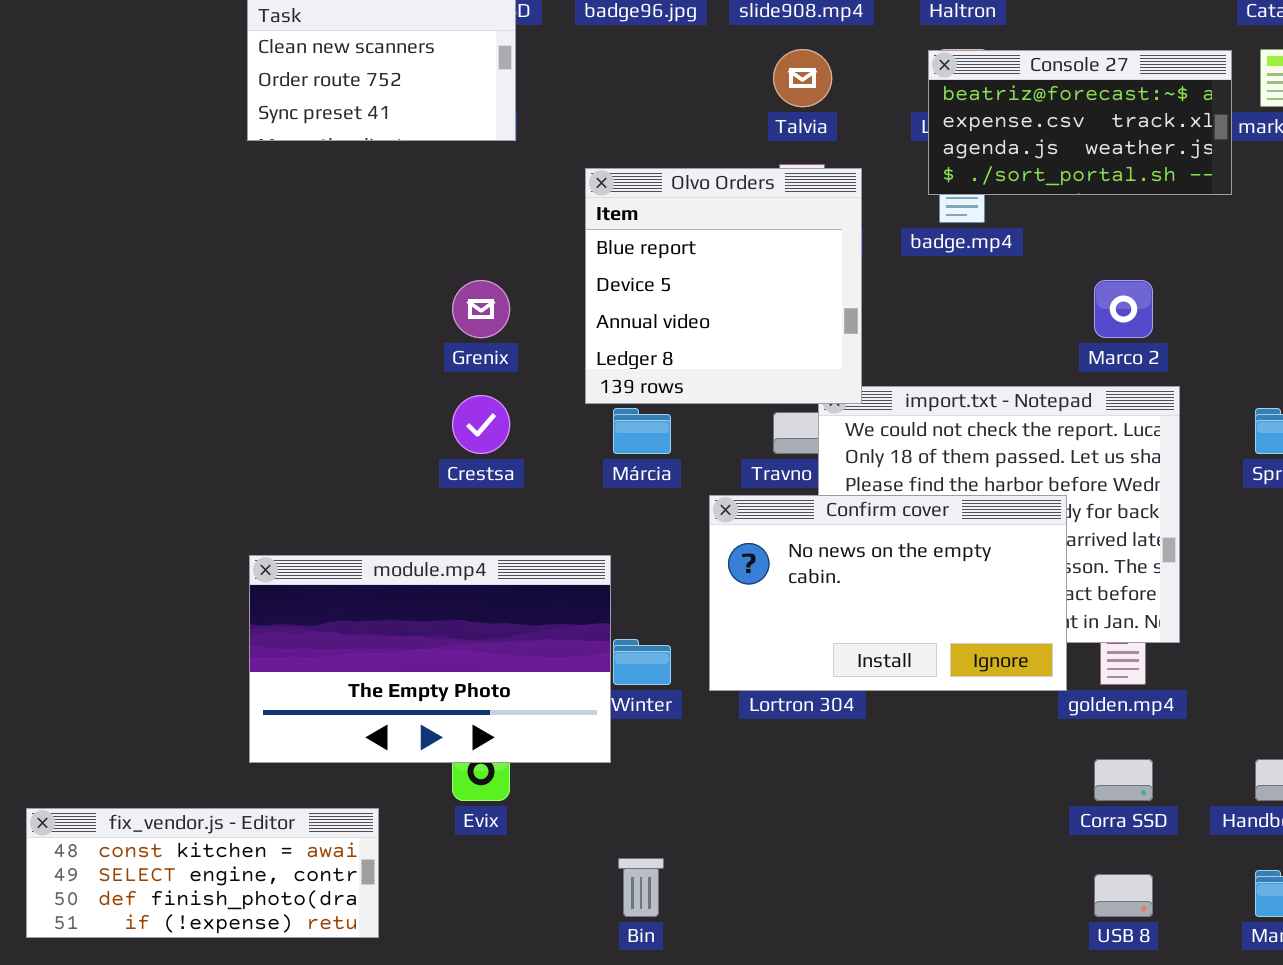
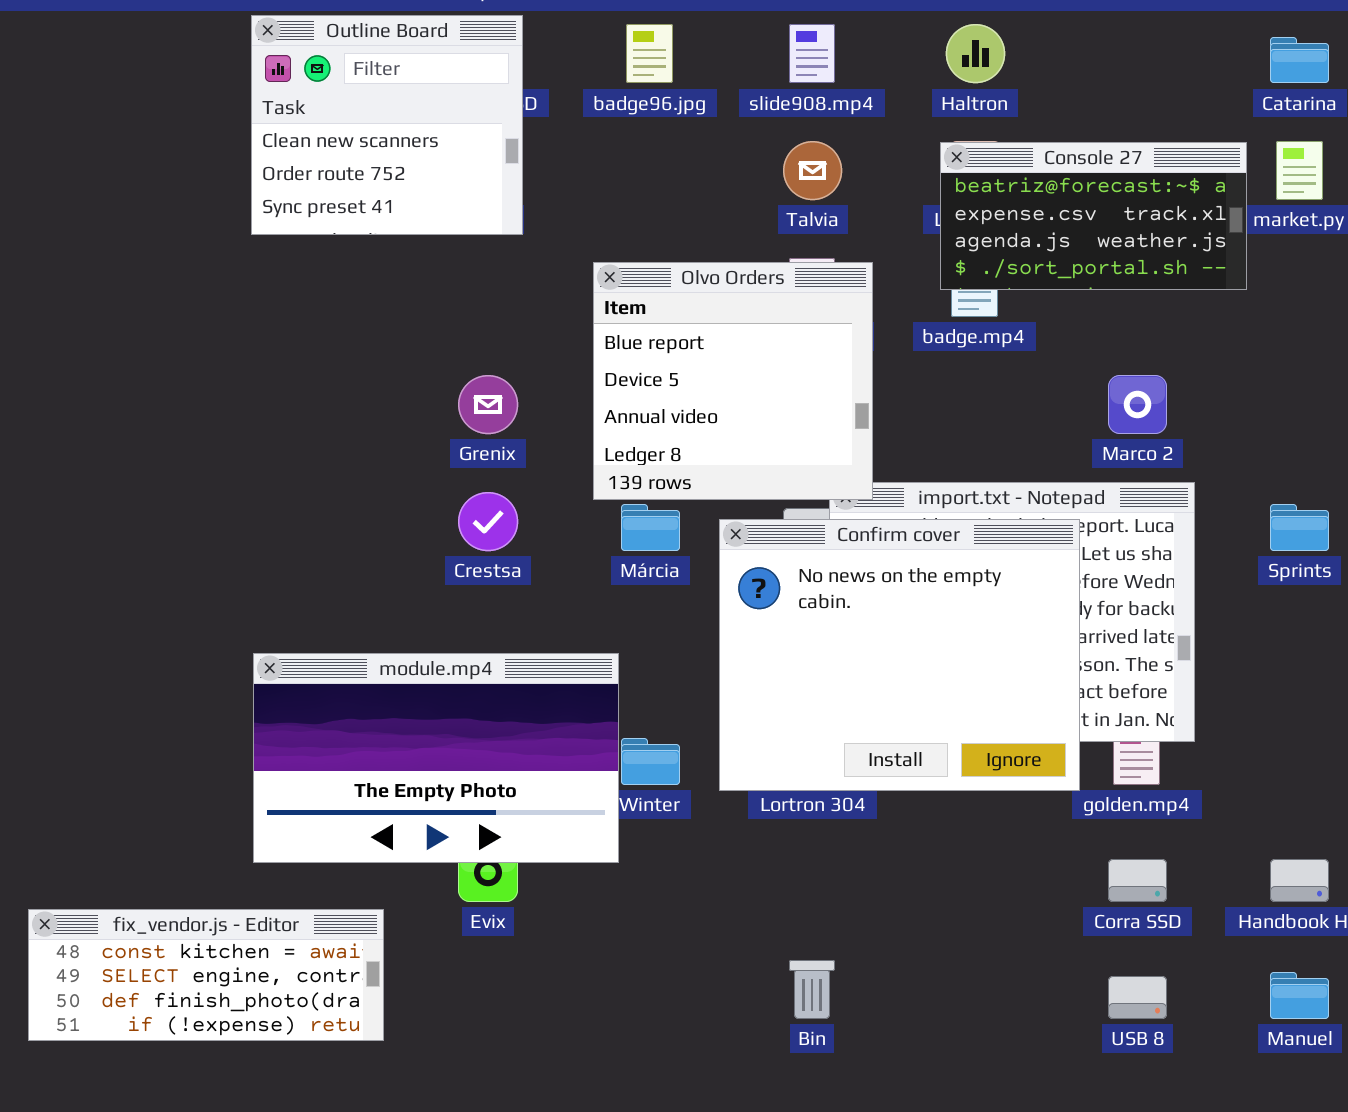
Confirm cover: [709,495,1067,691] -> [719,519,1080,791], resized
Bin: [618,858,664,917] -> [789,960,835,1019], moved

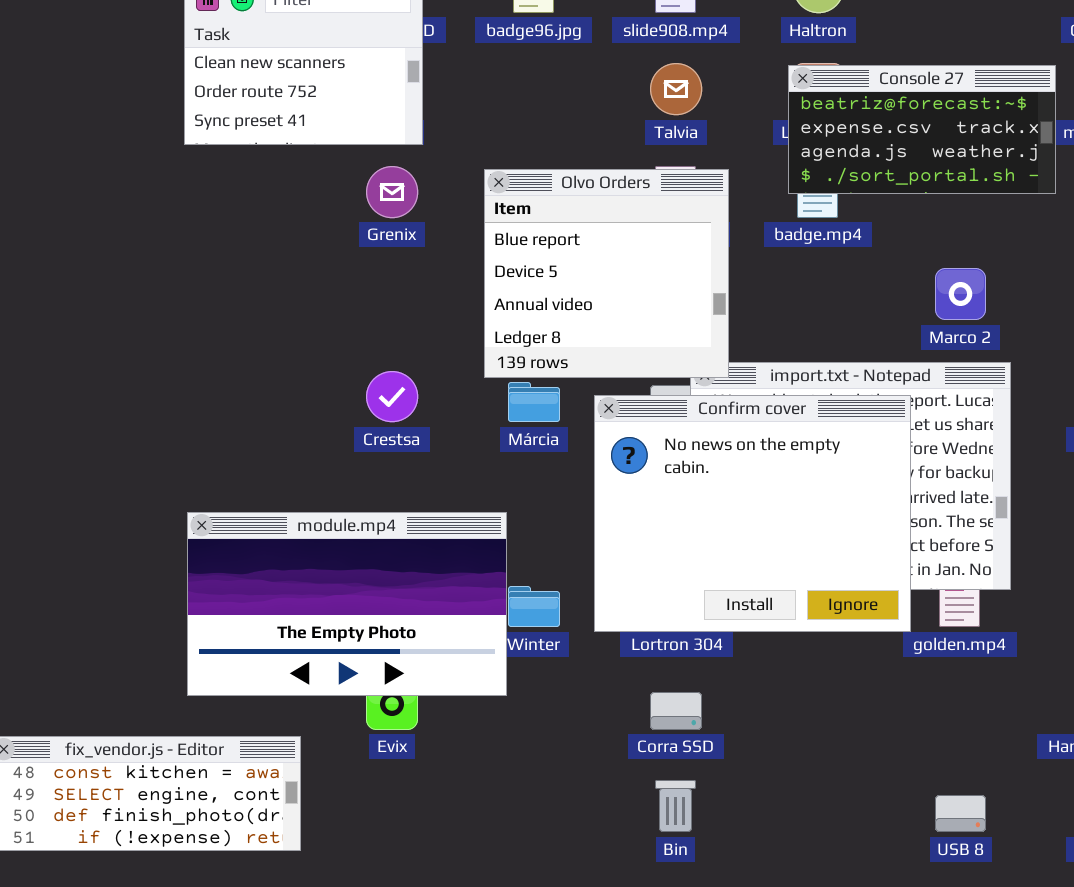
Grenix: [458,375,518,434] -> [366,166,418,218], moved
Corra SSD: [1108,859,1167,902] -> [650,692,702,730], moved

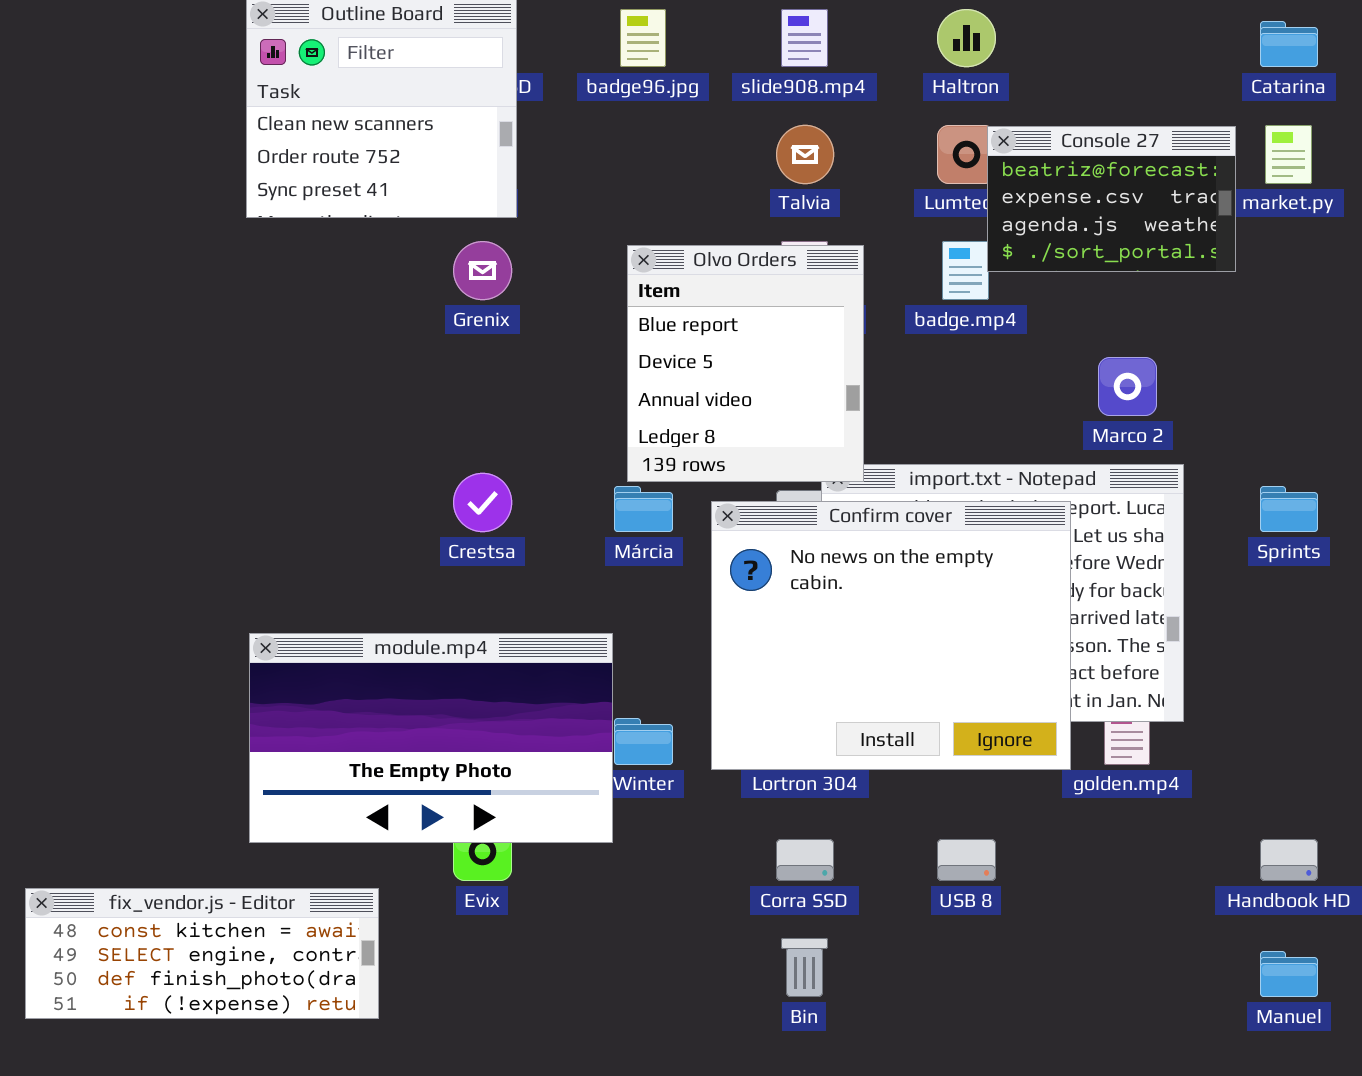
Console 27: [788,65,1056,194] -> [987,126,1236,272], resized
Olvo Orders: [484,169,729,378] -> [627,245,864,482], resized
USB 8: [935,795,986,832] -> [937,839,996,881], moved

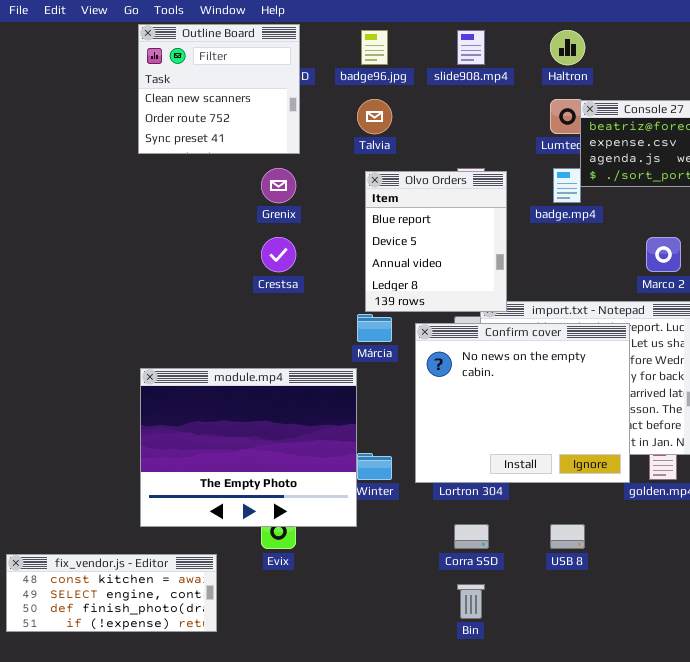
Talvia: [776,125,834,184] -> [357,99,392,134], moved
Crestsa: [453,473,512,532] -> [261,237,296,272], moved
module.mp4: [249,633,613,843] -> [140,368,357,527], resized

